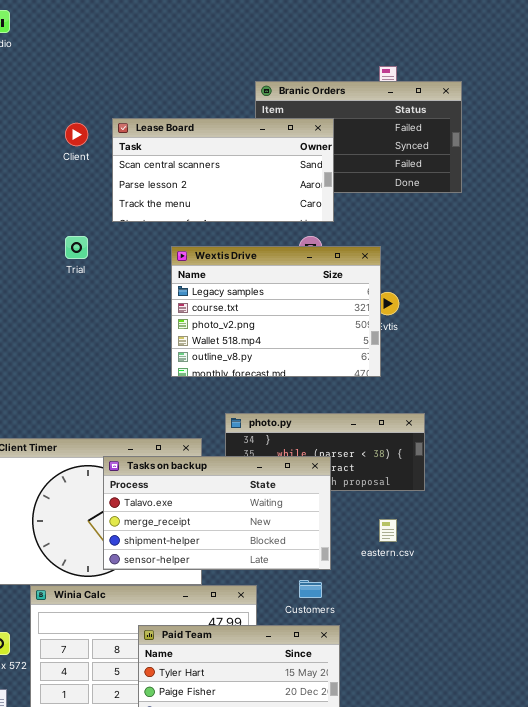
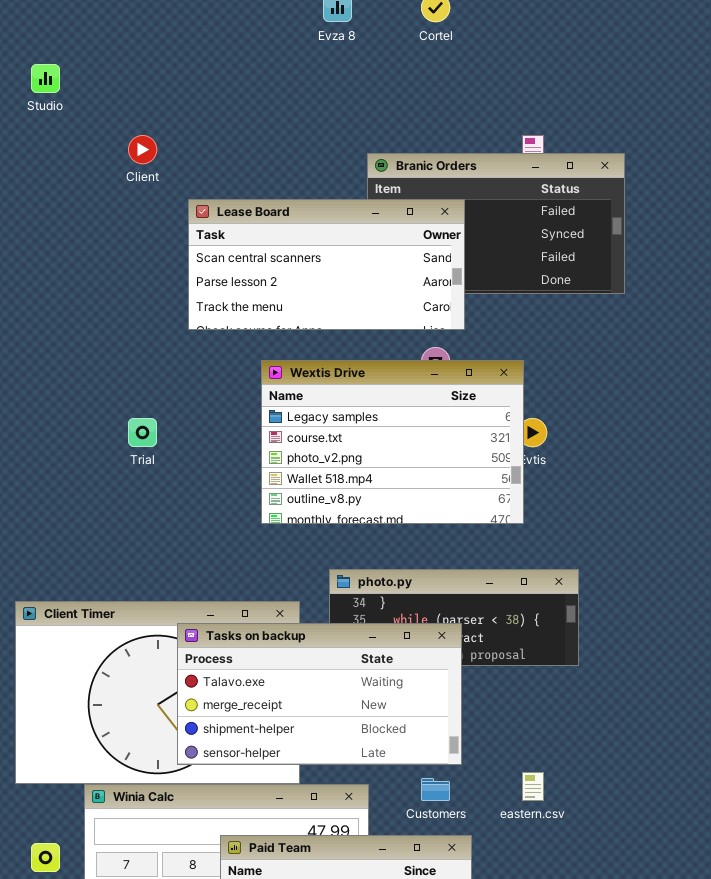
Client: [65,123,88,146] -> [128,135,157,164], moved
Trial: [65,236,88,259] -> [128,418,157,447], moved
eastern.csv: [379,519,397,542] -> [522,772,544,801], moved

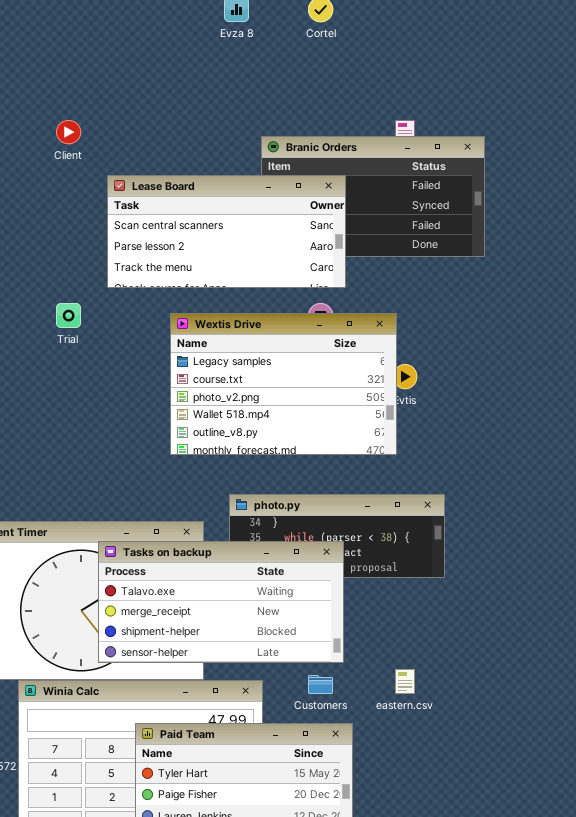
Trial: [128,418,157,447] -> [56,303,81,328], moved

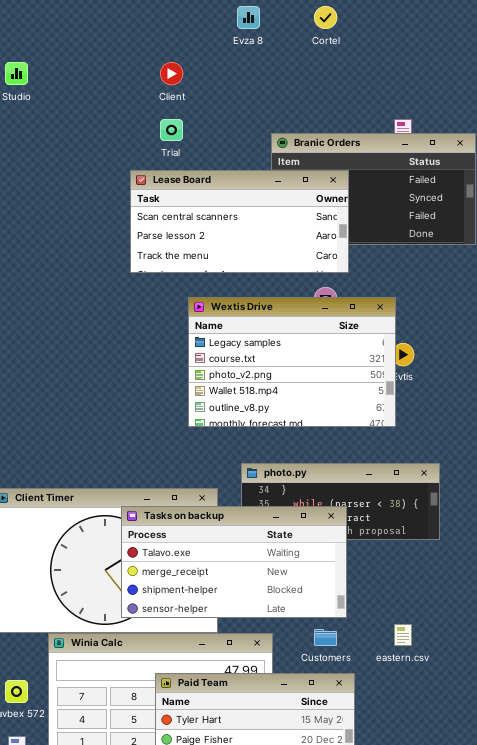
Client: [56,120,81,144] -> [160,62,183,85], moved
Trial: [56,303,81,328] -> [160,119,183,141], moved

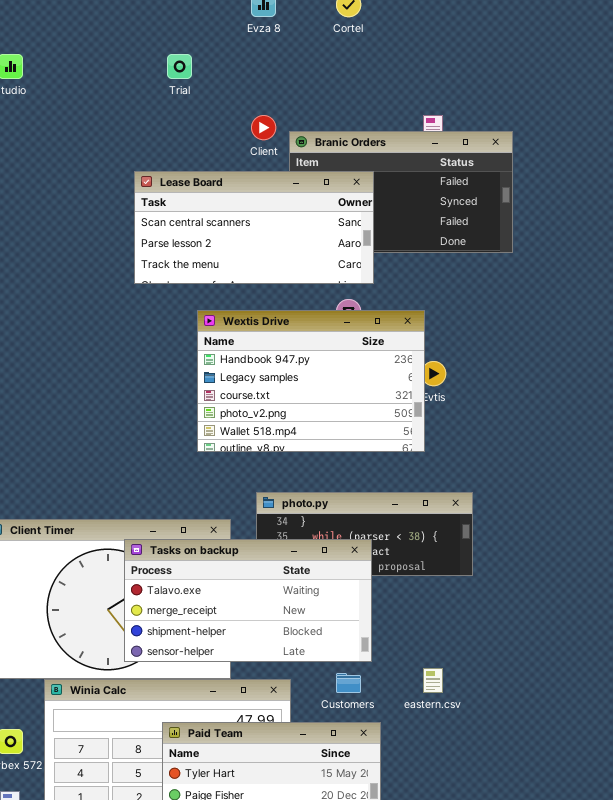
Client: [160,62,183,85] -> [251,115,276,140], moved
Trial: [160,119,183,141] -> [167,54,192,79], moved
Wextis Drive: [188,297,396,427] -> [197,310,425,452], scrolled up 1 row

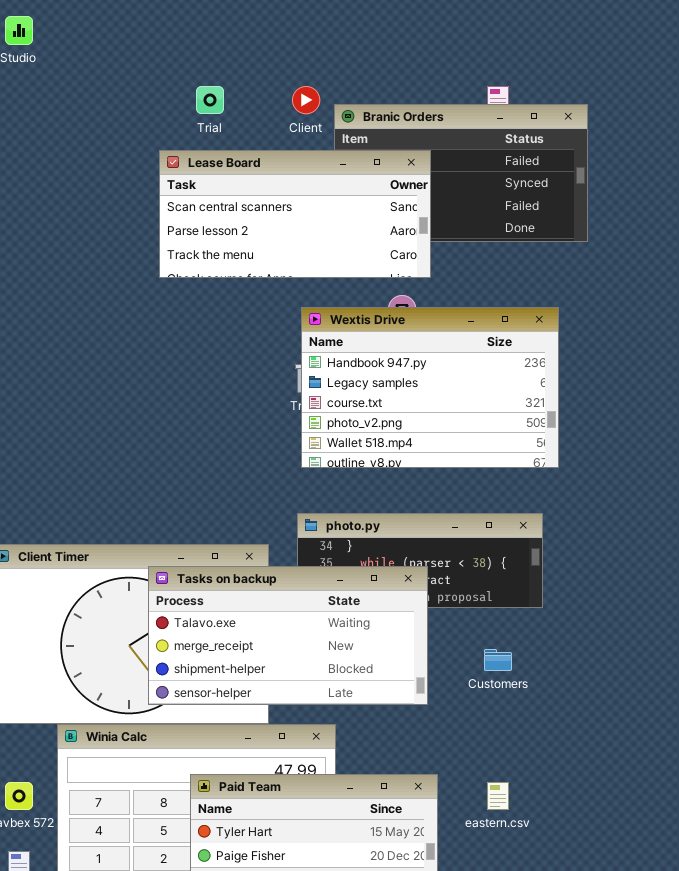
Trial: [167,54,192,79] -> [196,86,224,114], moved
Wextis Drive: [197,310,425,452] -> [301,307,559,468], moved
eastern.csv: [423,668,443,693] -> [487,782,509,810], moved
Customers: [336,673,361,693] -> [484,649,512,671], moved

